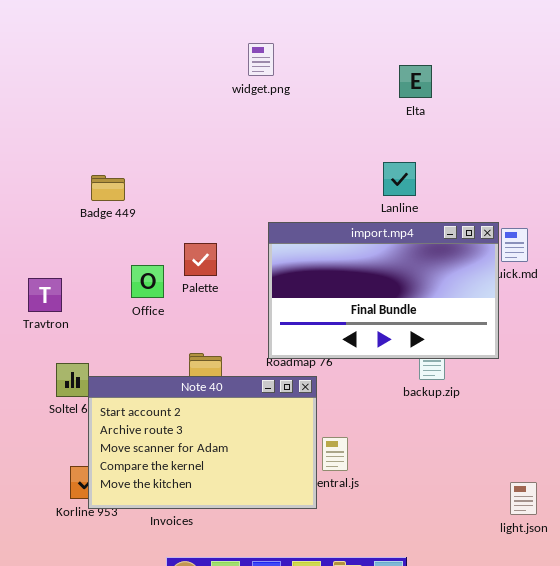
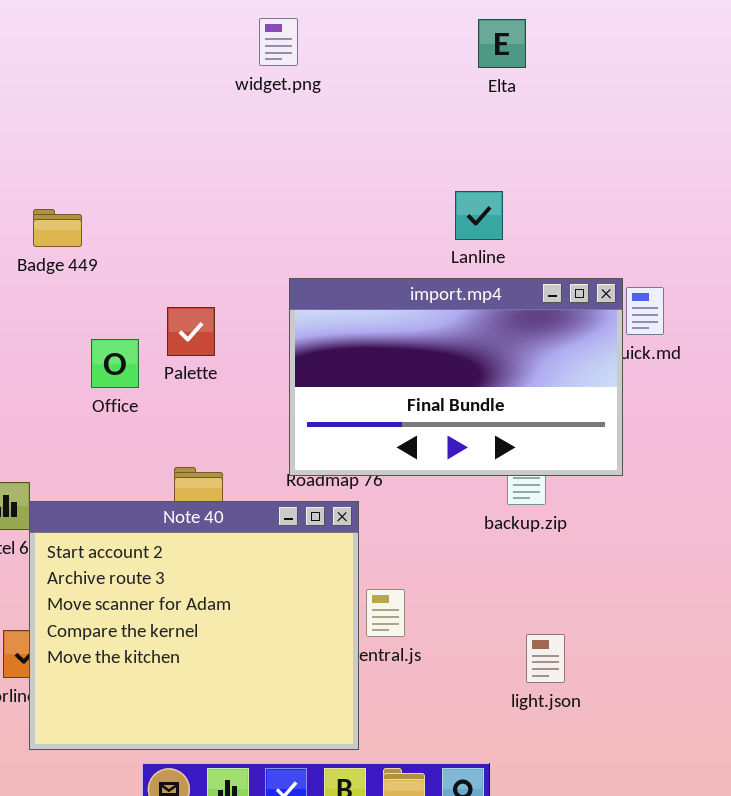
Elta: [399,65,432,98] -> [478,19,526,68], moved
Note 40: [88,376,317,509] -> [29,501,359,750], resized
light.json: [510,482,537,515] -> [526,634,565,683], moved

